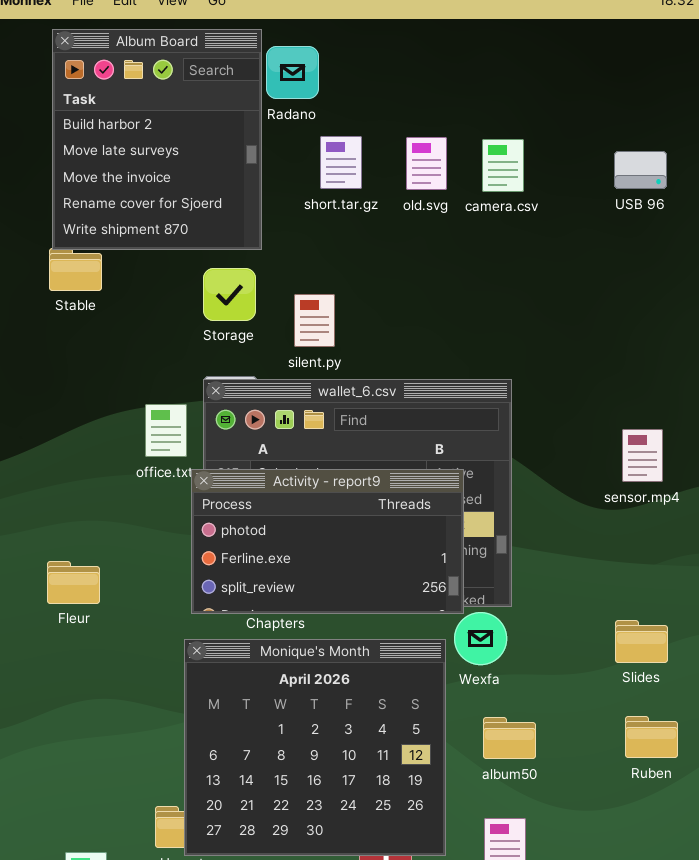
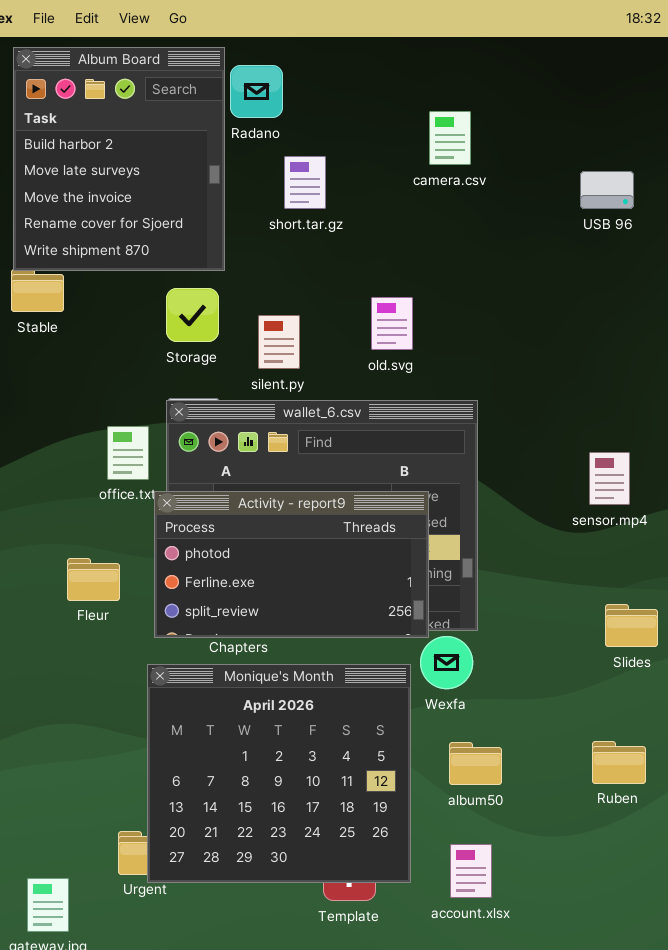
old.svg: [406,137,447,190] -> [371,297,413,350], moved
camera.csv: [482,139,524,192] -> [429,111,471,165], moved
Fleur: [47,561,100,604] -> [67,558,120,601], moved
Slides: [615,620,668,663] -> [605,604,658,647], moved

